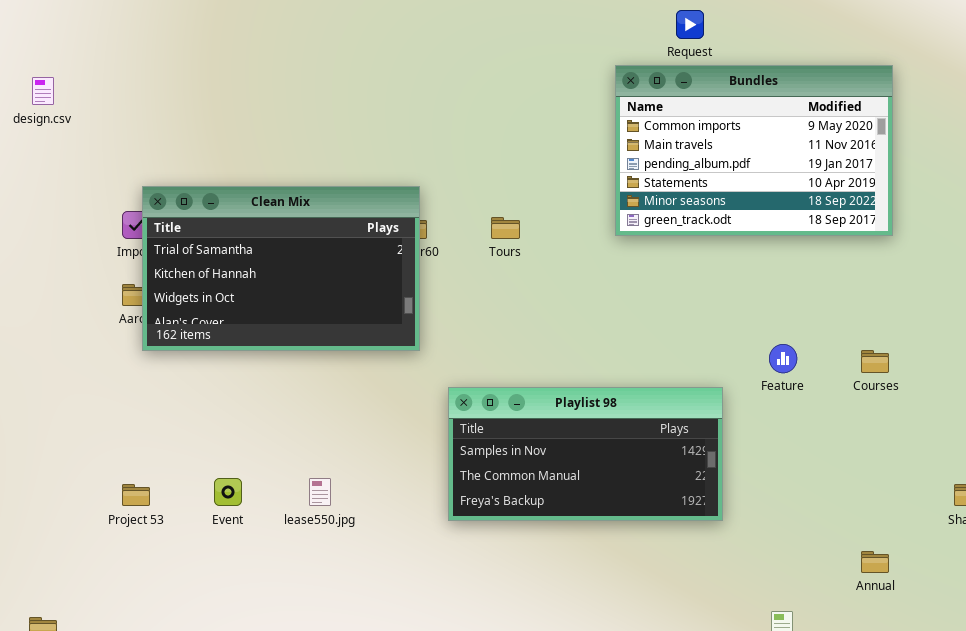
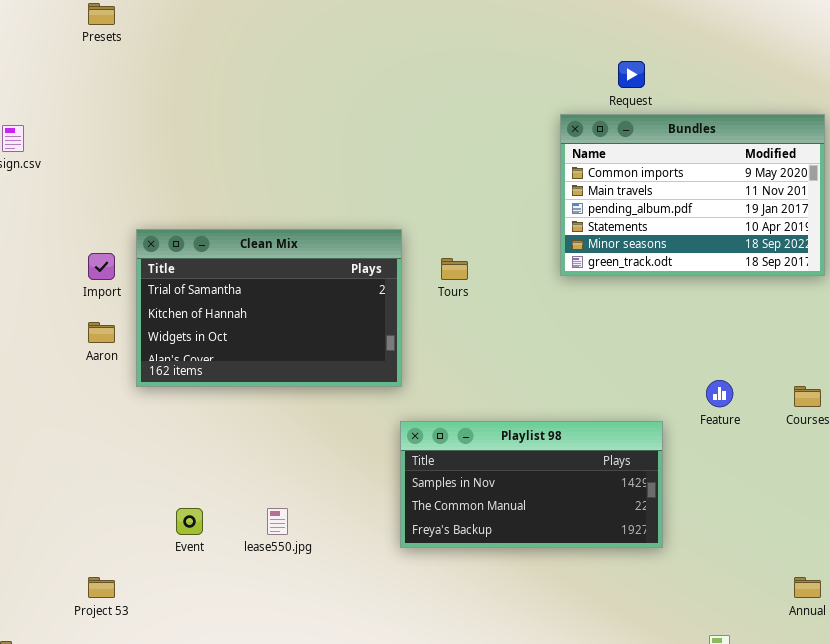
Clean Mix: [142,186,420,351] -> [136,229,402,387], moved
Project 53: [122,484,150,506] -> [88,577,115,598], moved

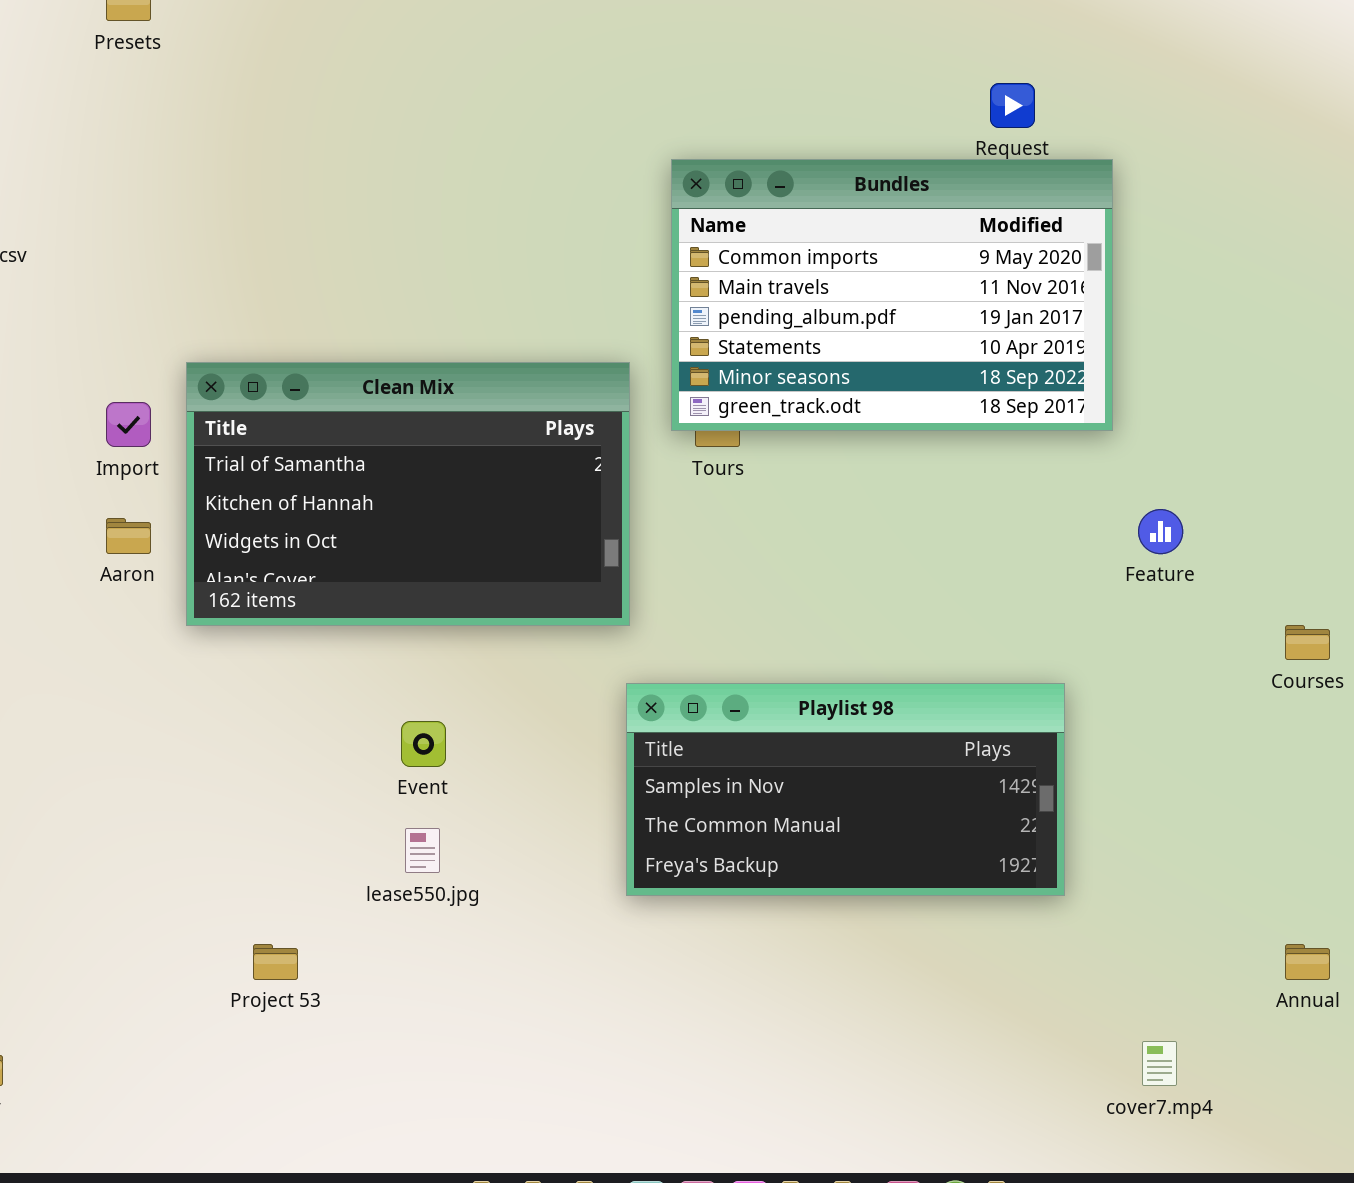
Bundles: [560,114,825,276] -> [671,159,1113,431], moved
Feature: [706,380,733,407] -> [1138,509,1183,554], moved
Event: [176,508,203,535] -> [401,721,446,767], moved
Project 53: [88,577,115,598] -> [253,944,298,980], moved

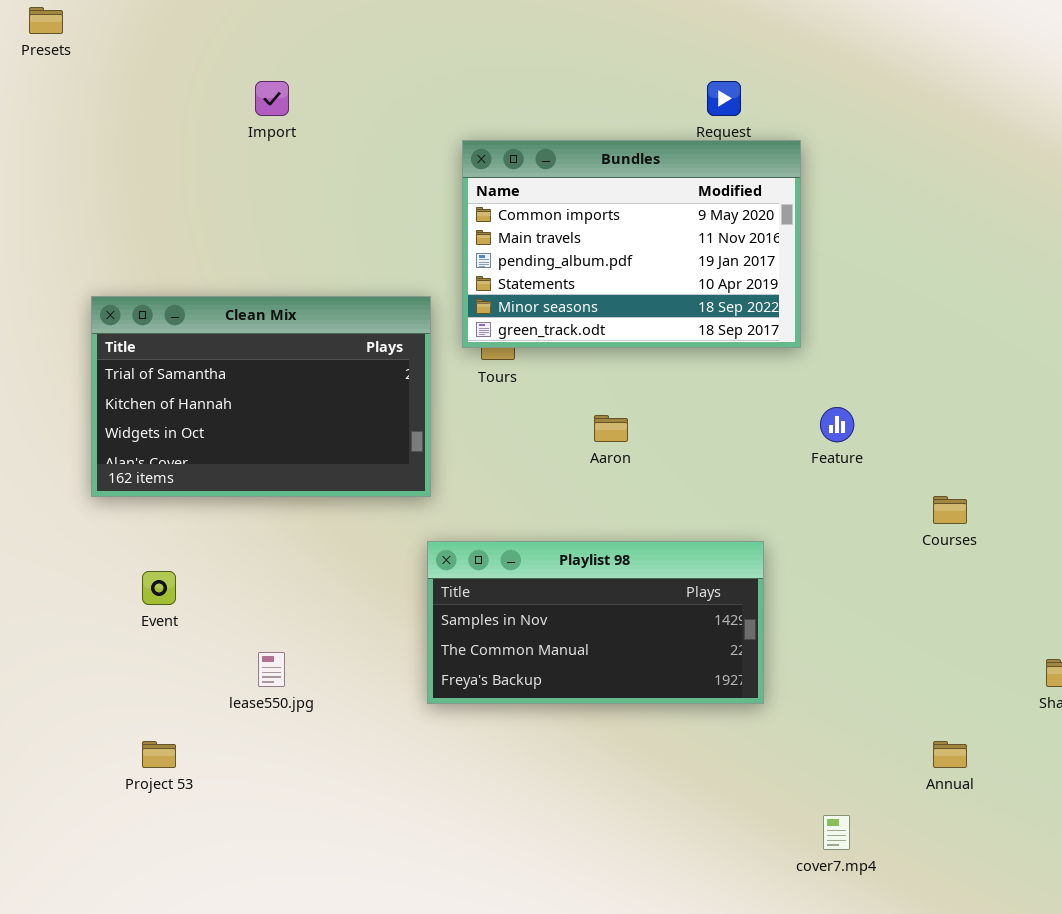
Import: [106,402,151,447] -> [255,81,289,116], moved
Aaron: [106,518,151,554] -> [594,415,628,442], moved
Event: [401,721,446,767] -> [142,571,176,605], moved

